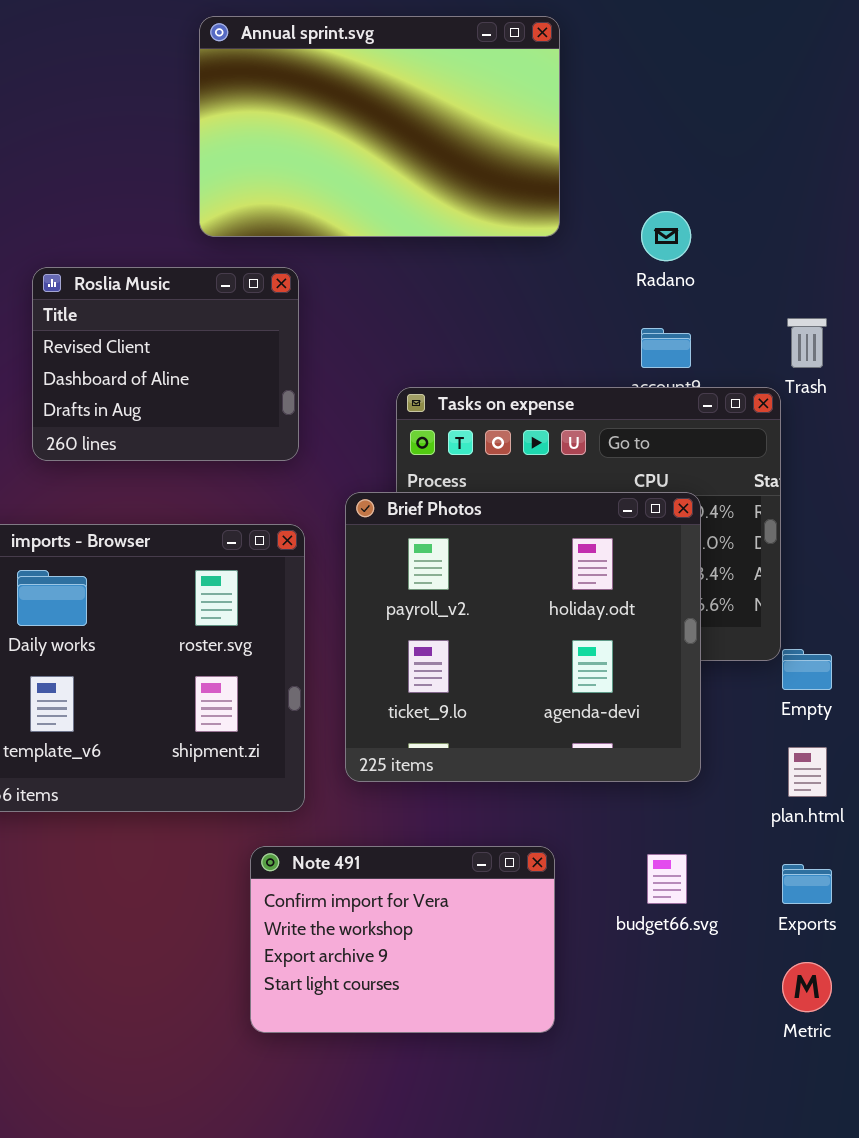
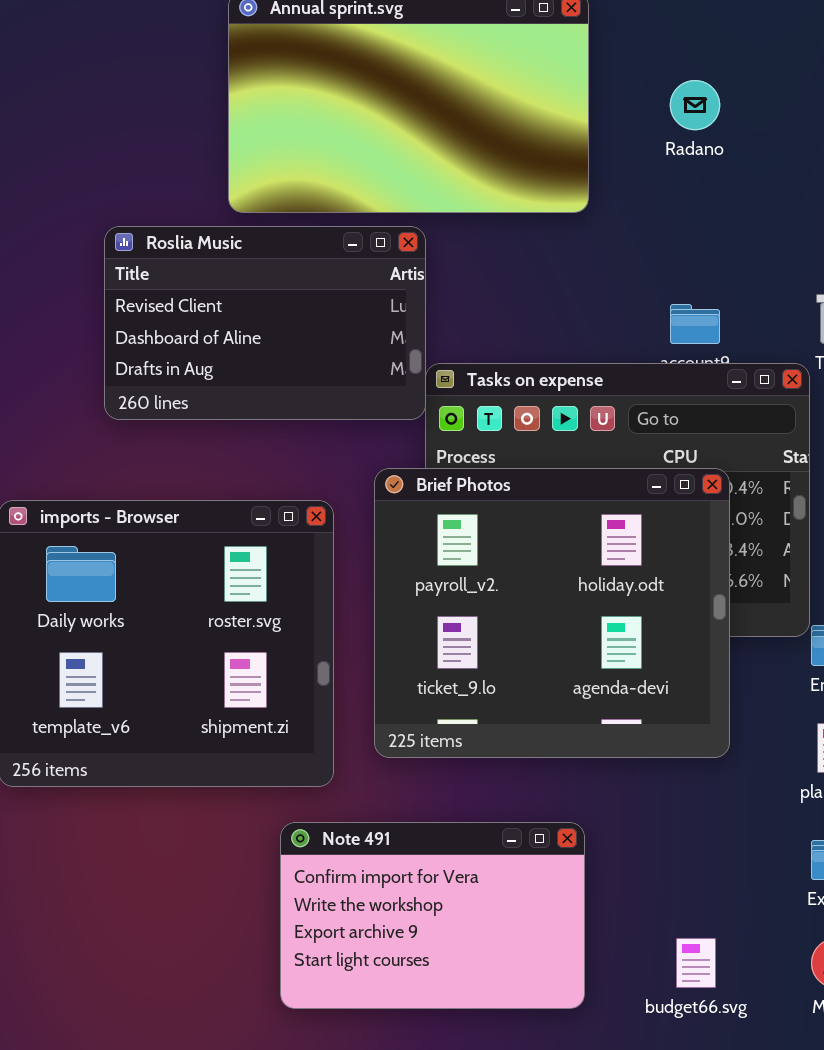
Radano: [641,211,691,261] -> [670,80,720,130], moved
Roslia Music: [32,267,299,461] -> [104,226,426,420], moved, resized
budget66.svg: [647,854,687,904] -> [676,938,716,988], moved

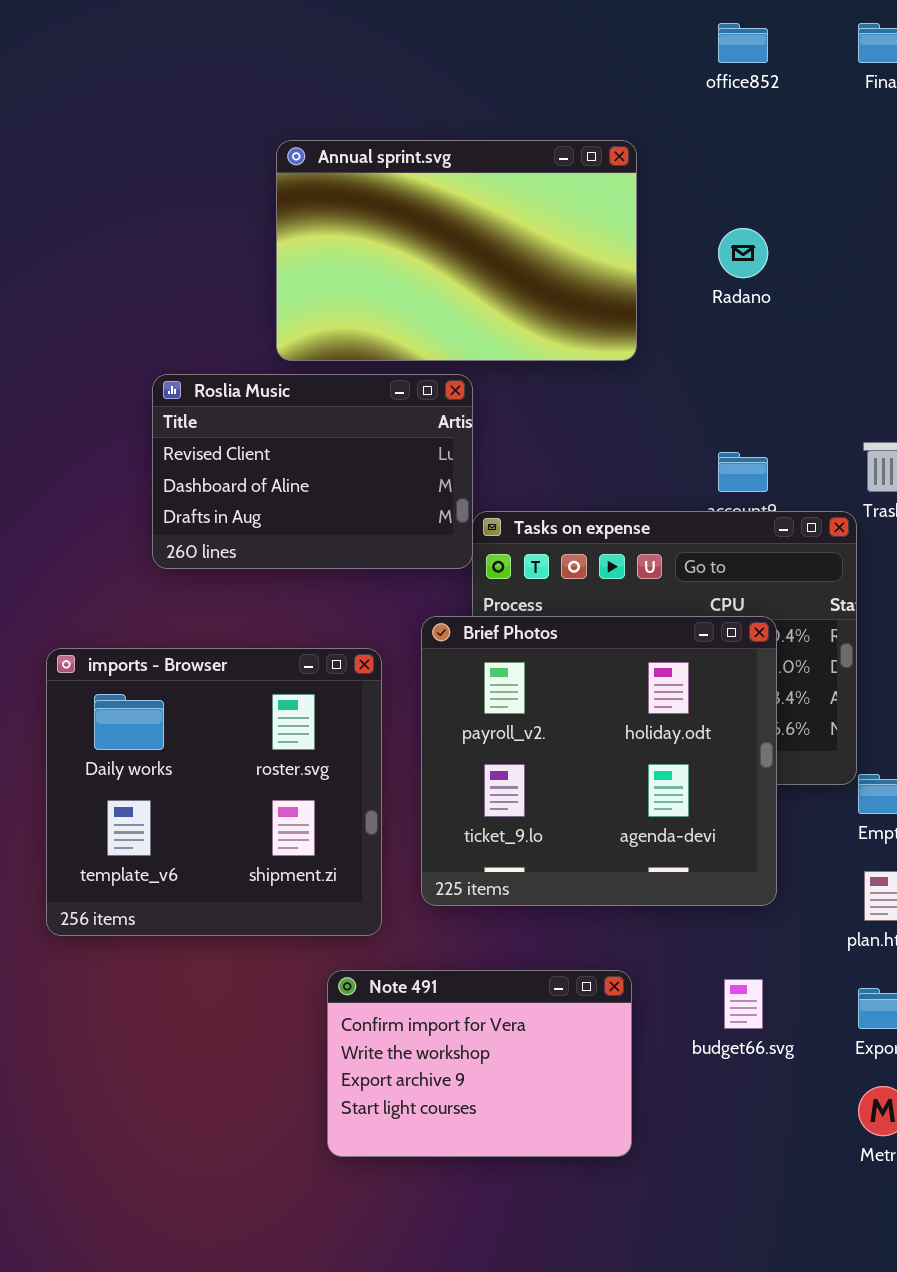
budget66.svg: [676,938,716,988] -> [724,979,763,1029], moved

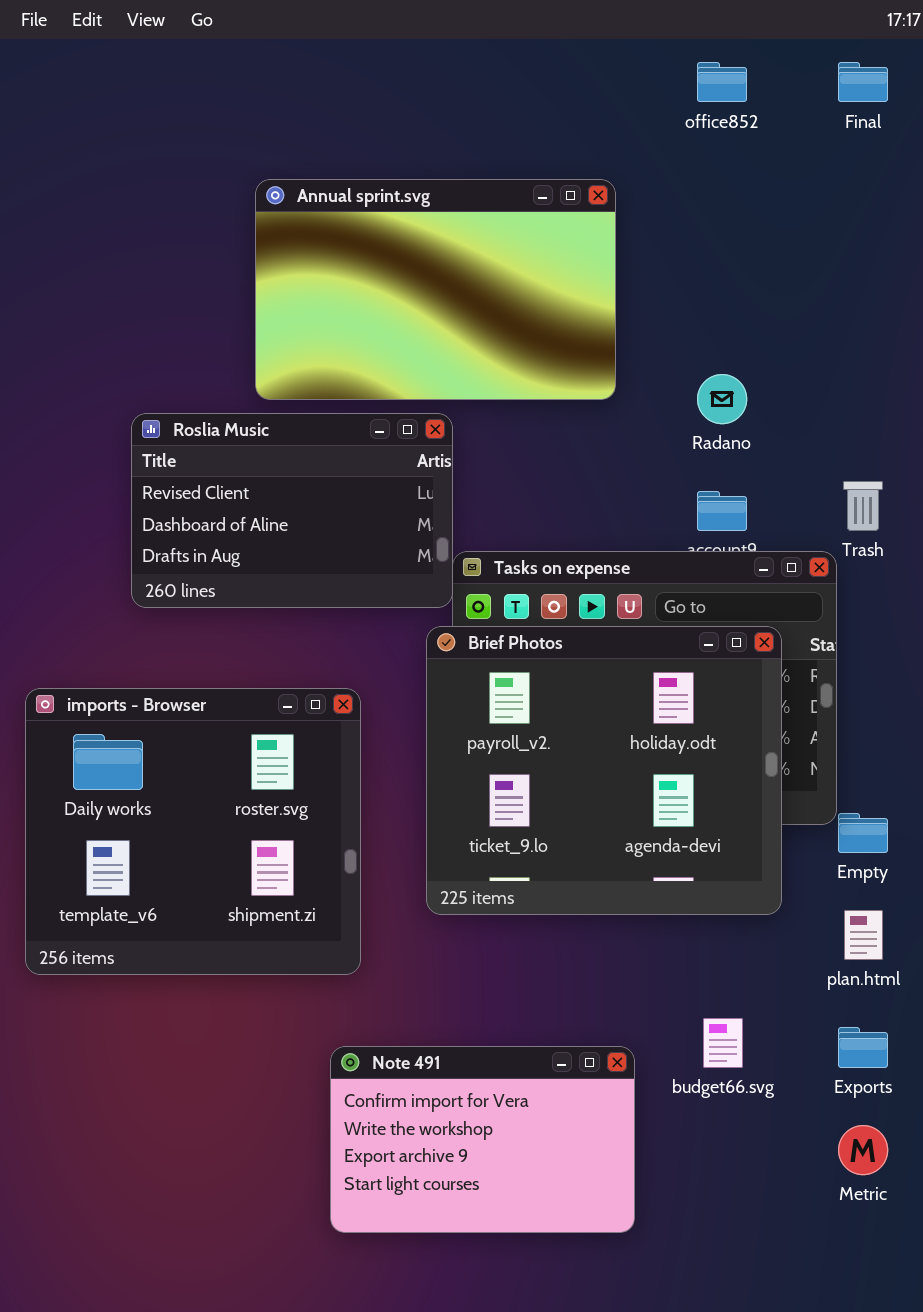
Radano: [718,228,768,278] -> [697,374,747,424], moved
Brief Photos: [421,616,777,906] -> [426,626,782,915], moved
Note 491: [327,970,632,1157] -> [330,1046,635,1233], moved

